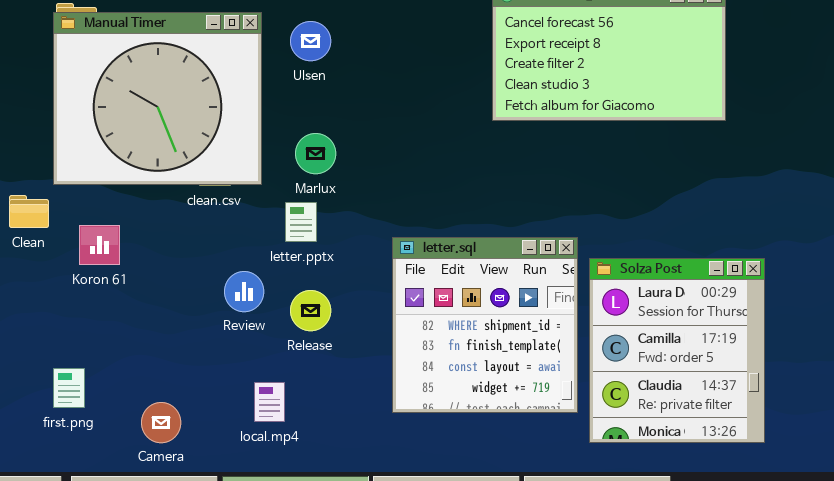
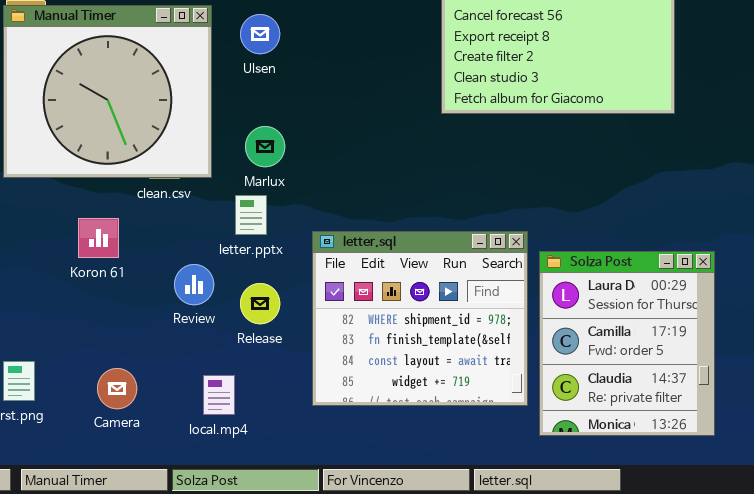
Koron 61: [79,225,120,265] -> [78,218,119,258], moved
letter.sql: [392,237,578,413] -> [312,231,528,406], resized
Camera: [141,402,181,443] -> [97,368,137,409], moved

